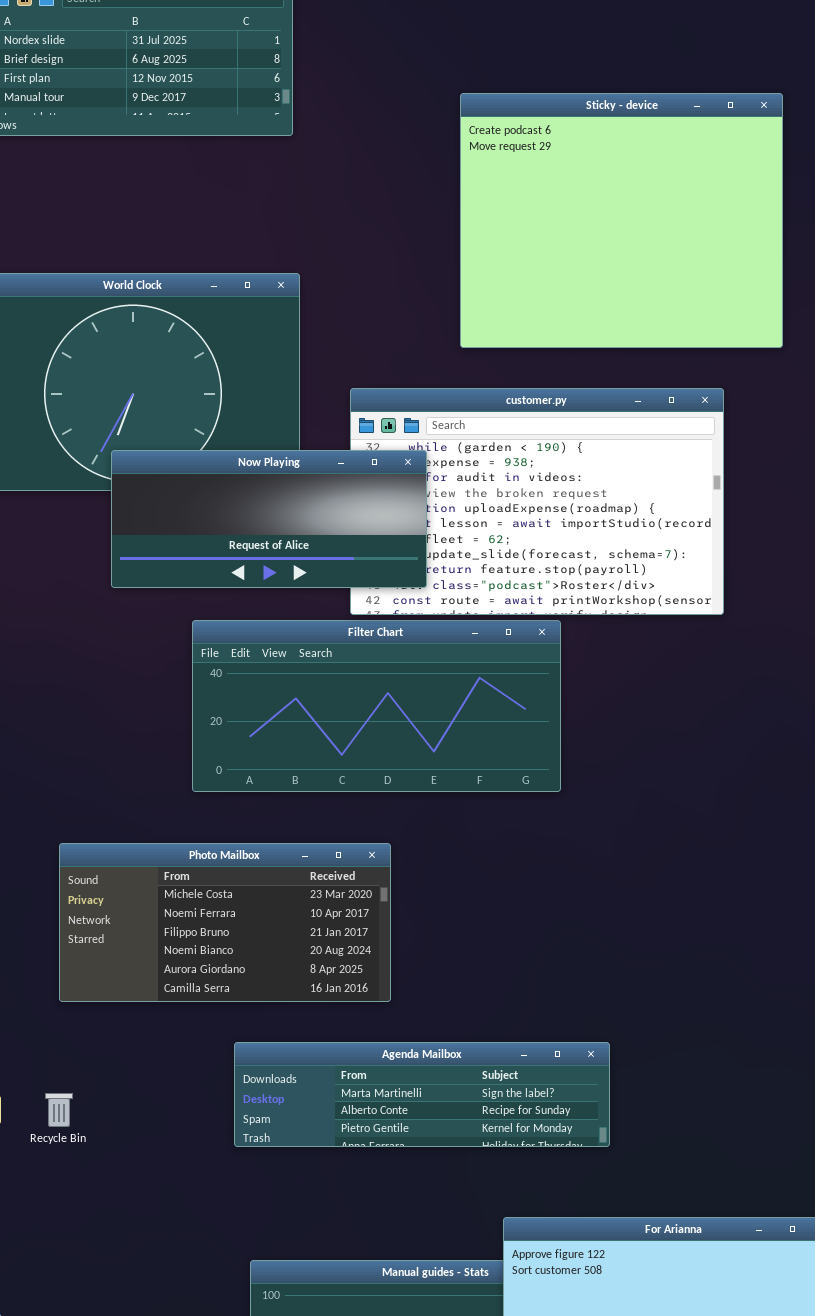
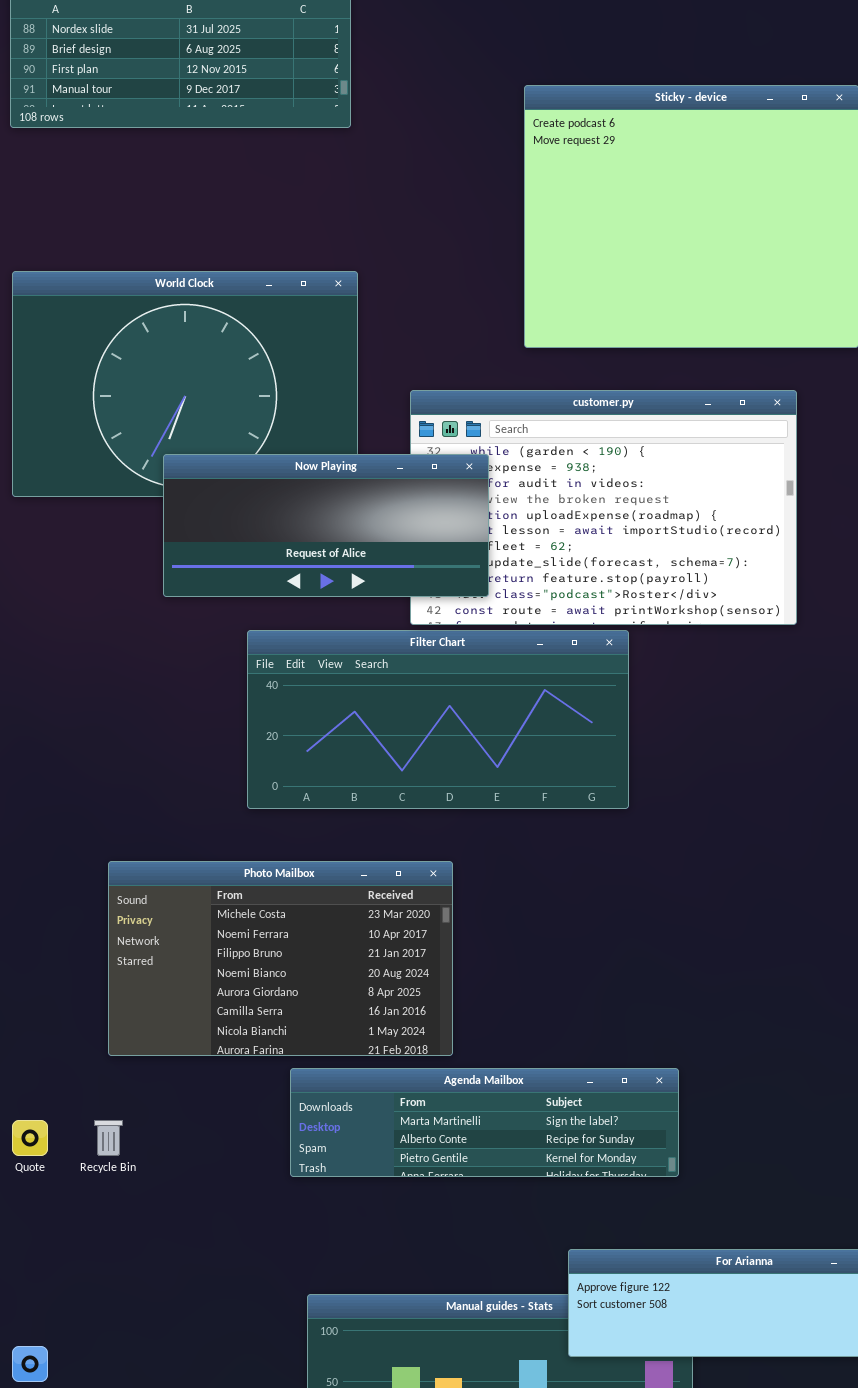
Photo Mailbox: [59,843,391,1002] -> [108,861,453,1056], resized

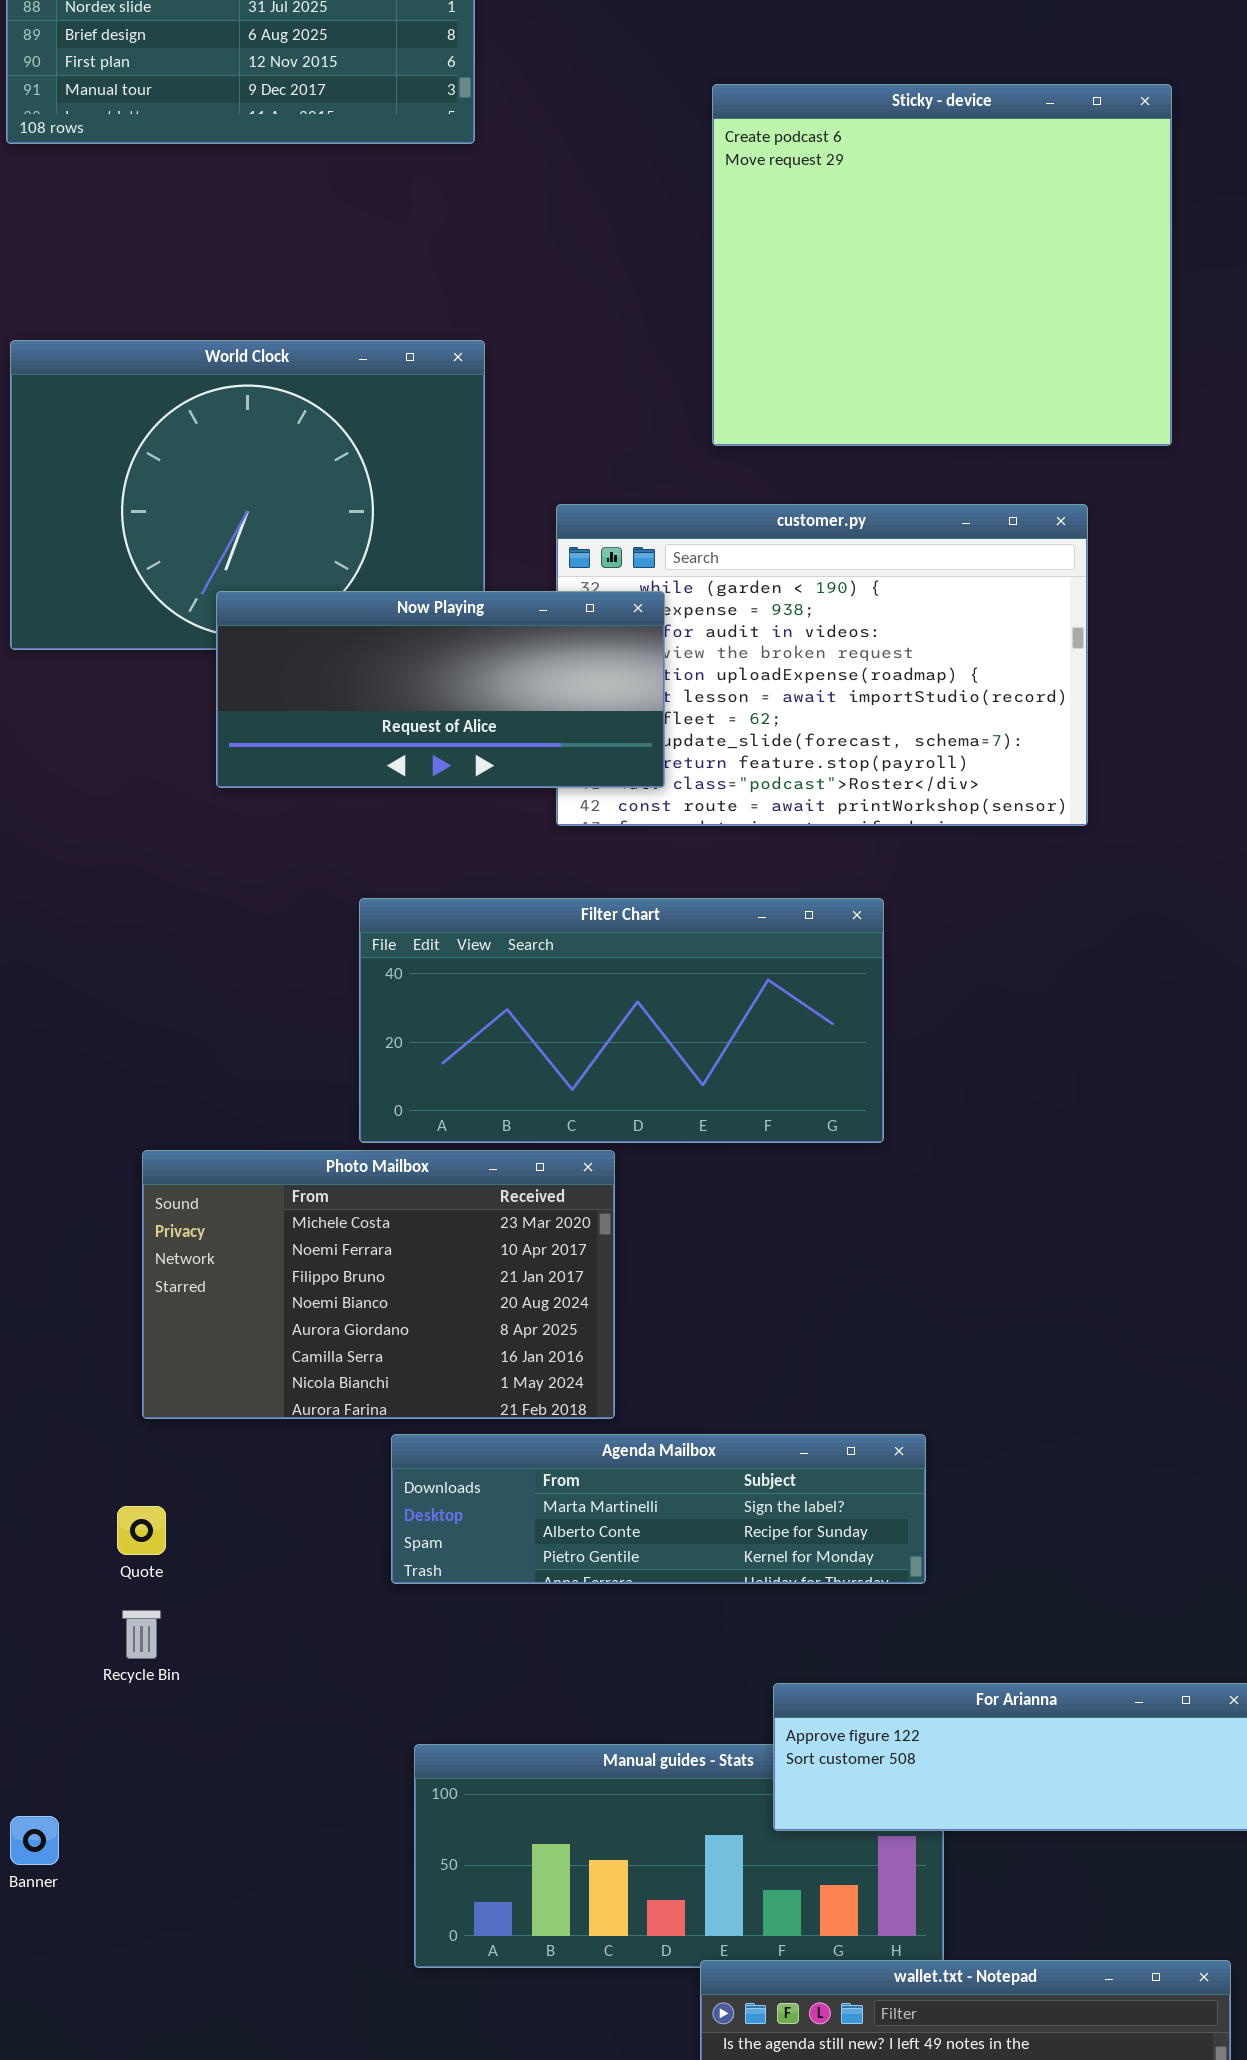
Filter Chart: [247,630,629,809] -> [359,898,884,1143], moved
Quote: [12,1120,48,1156] -> [117,1506,166,1555], moved
Recycle Bin: [94,1120,123,1156] -> [122,1610,161,1659], moved

